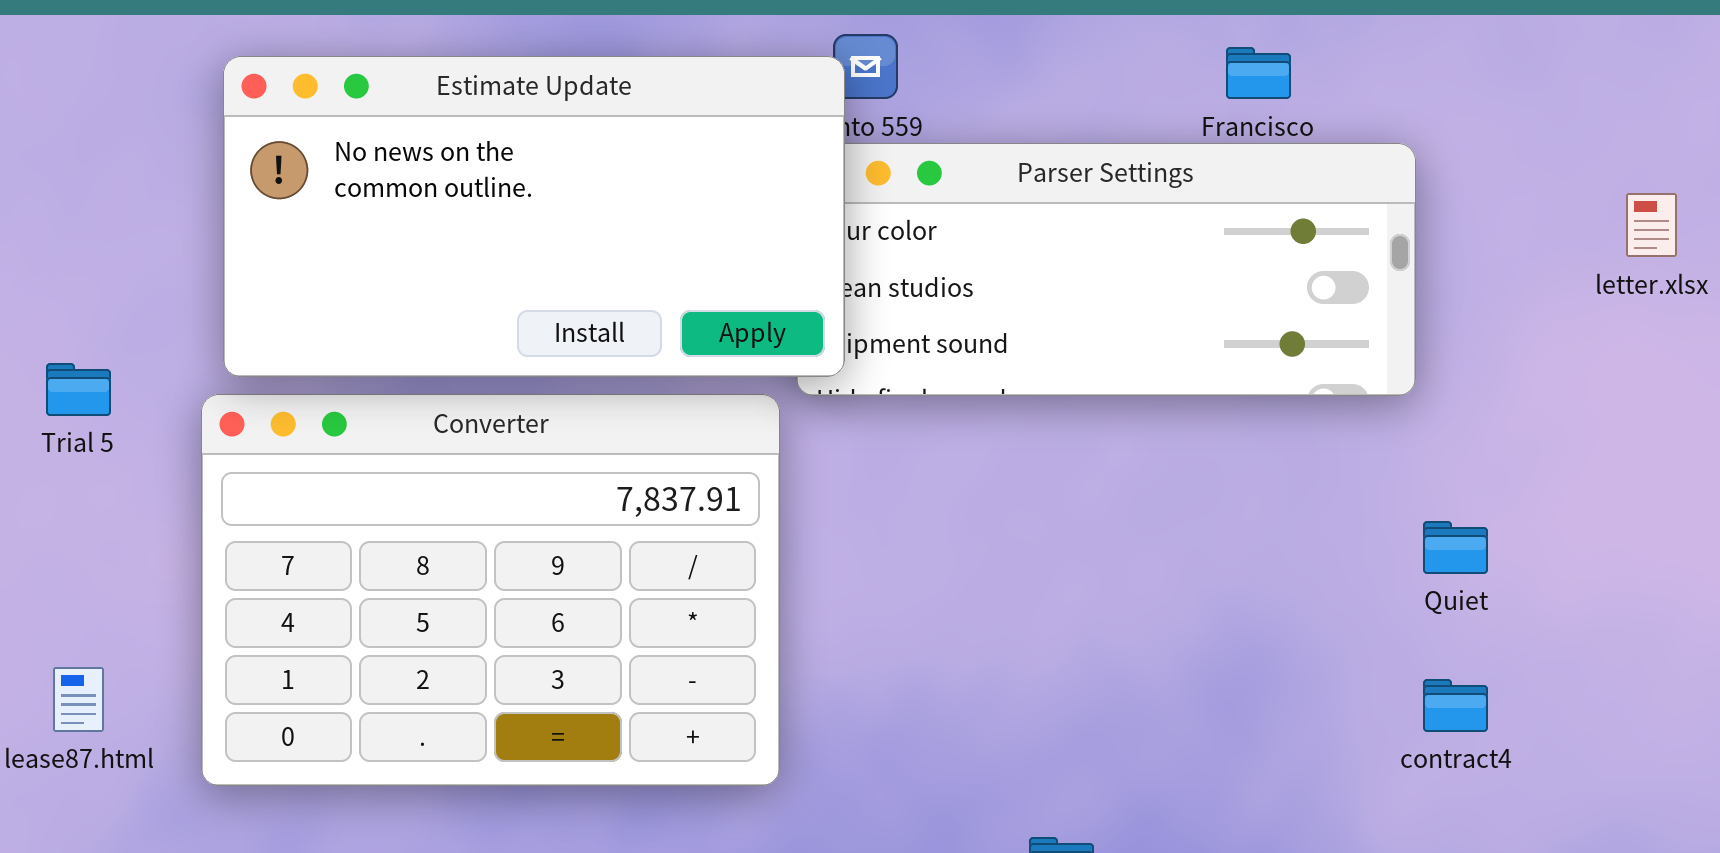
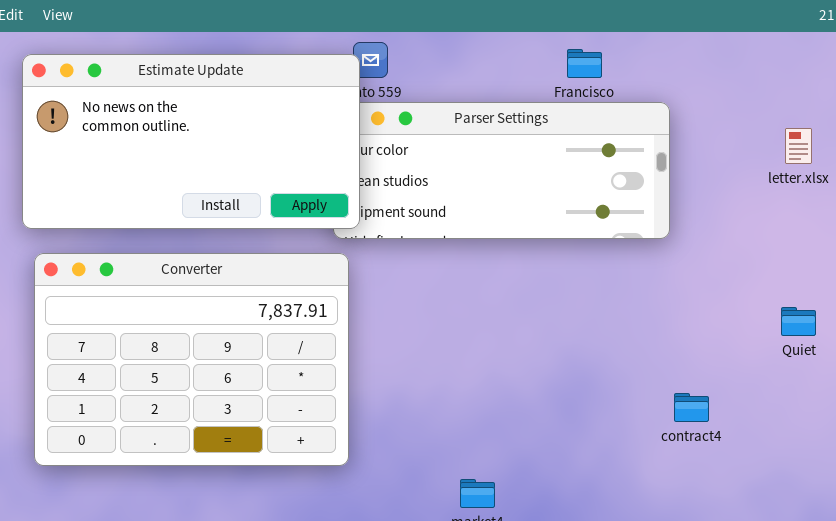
Converter: [201,394,780,786] -> [34,253,349,466], moved
Quiet: [1423,521,1488,574] -> [781,307,816,336], moved

